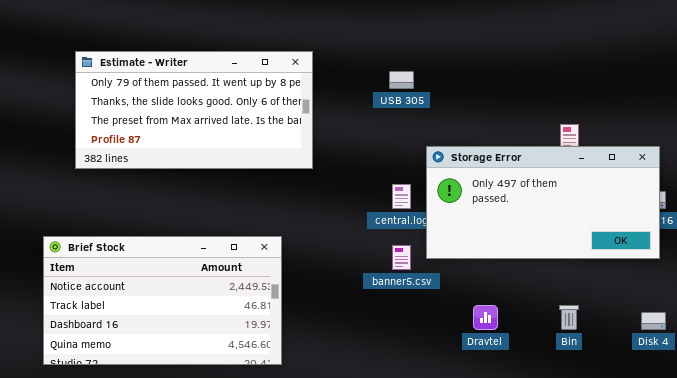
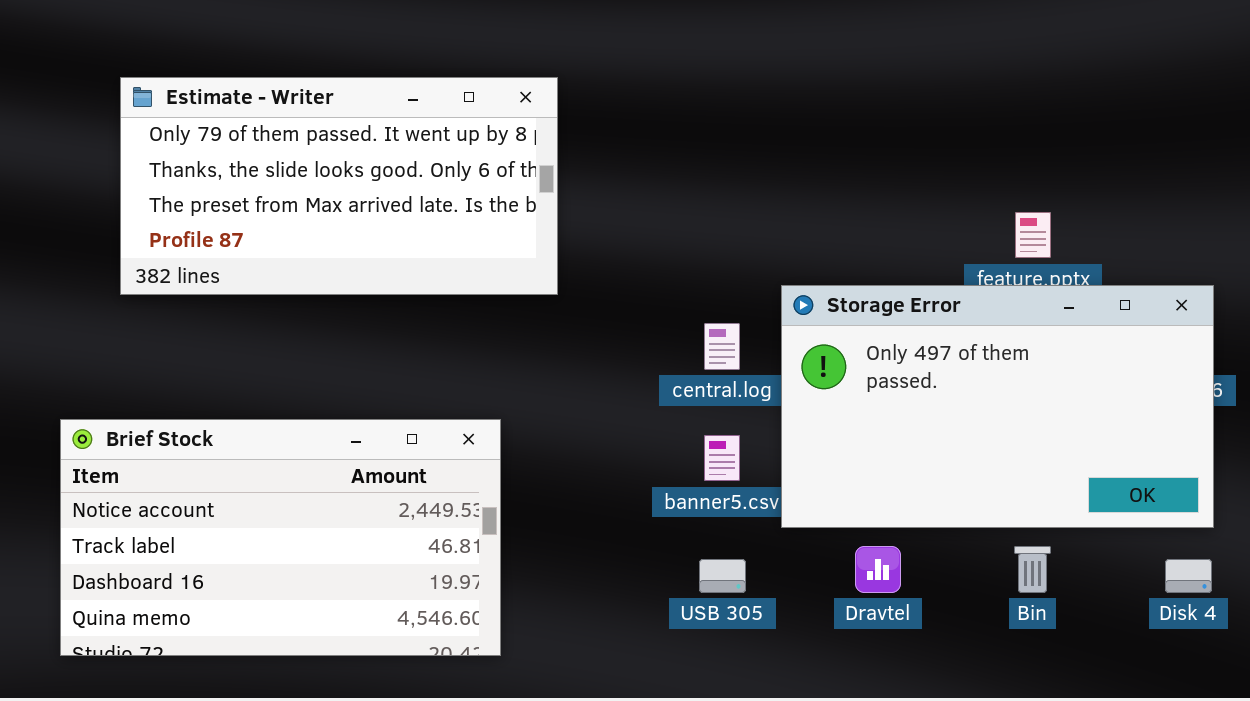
USB 305: [389,71,414,89] -> [699,559,746,593], moved
Storage Error: [426,146,660,259] -> [781,285,1214,528], moved, resized

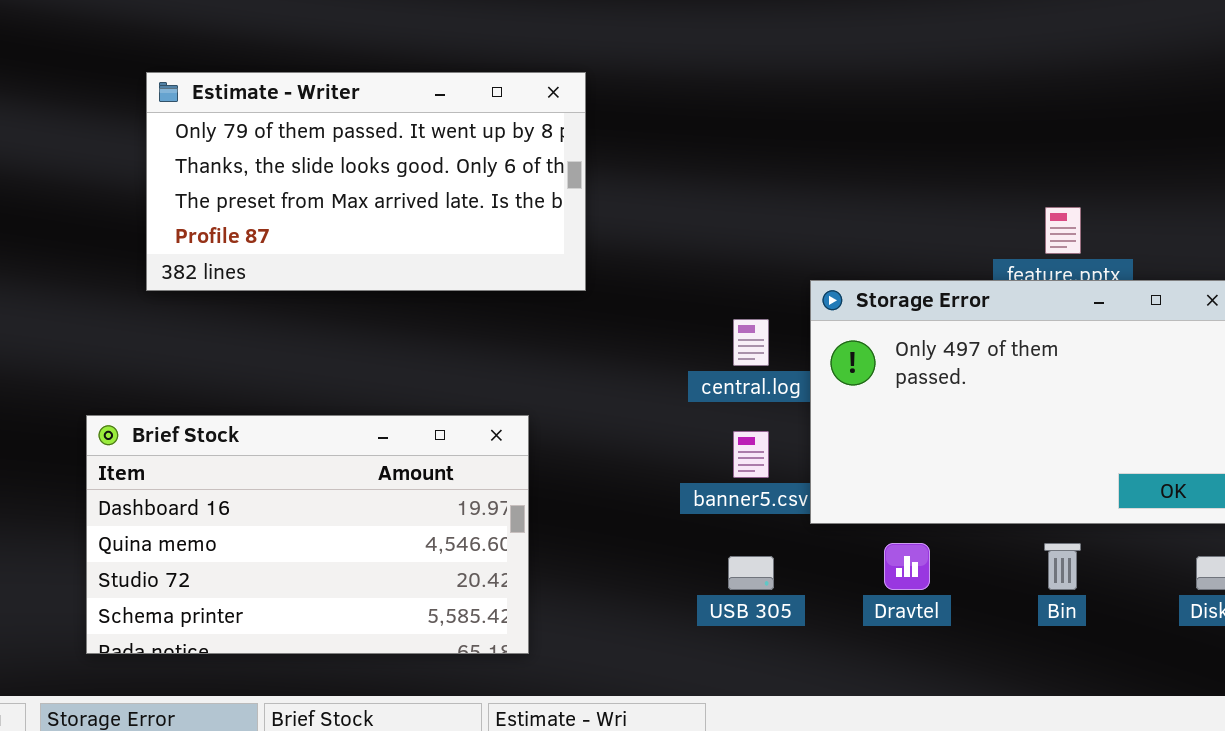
Brief Stock: [60,419,501,656] -> [86,415,529,654], scrolled down 2 rows

